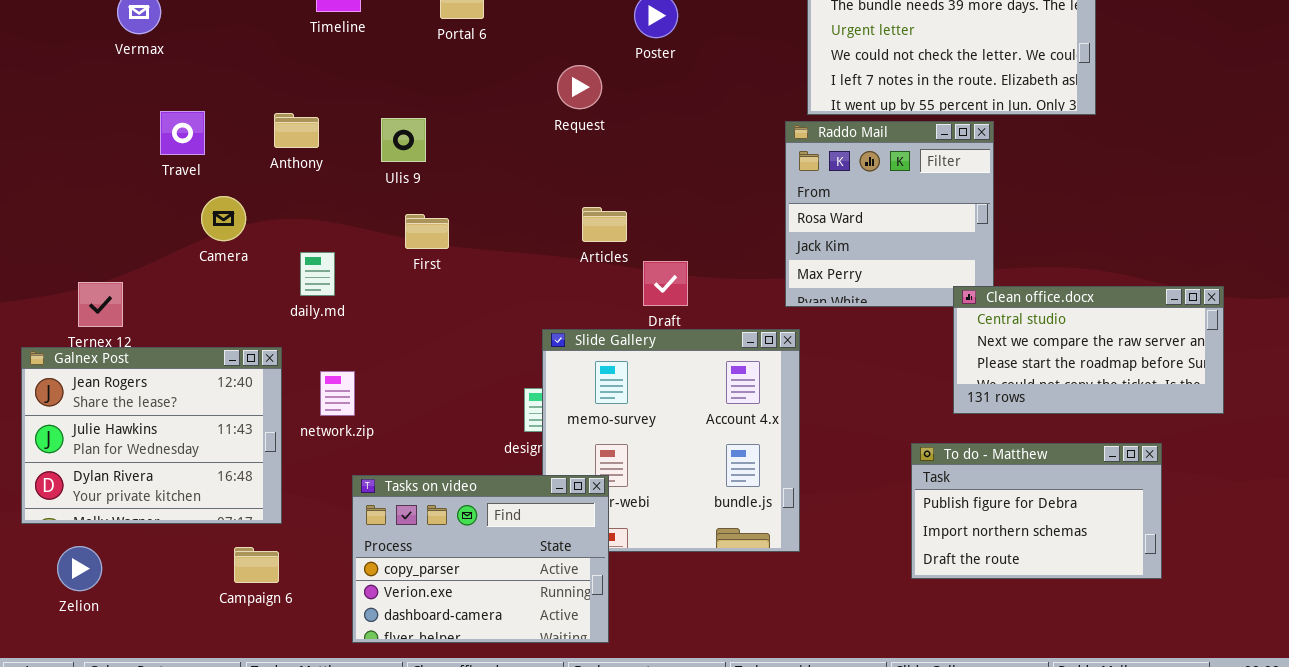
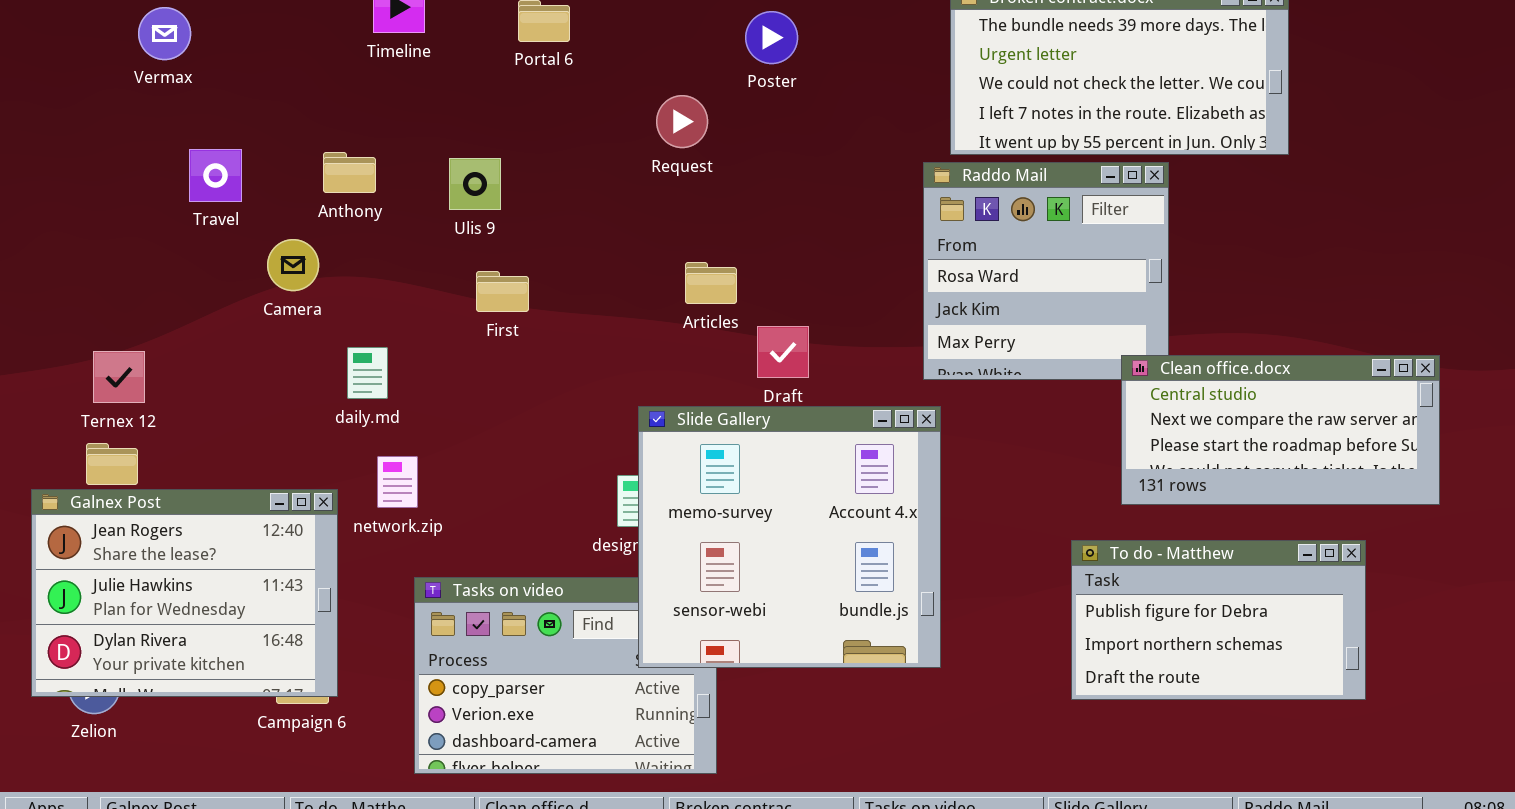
Camera: [201,196,246,241] -> [267,239,319,291], moved
daily.md: [300,252,335,296] -> [347,347,388,399], moved
Slide Gallery: [542,329,800,552] -> [638,406,941,668], raised
Galnex Post: [21,347,282,524] -> [31,489,338,697], moved

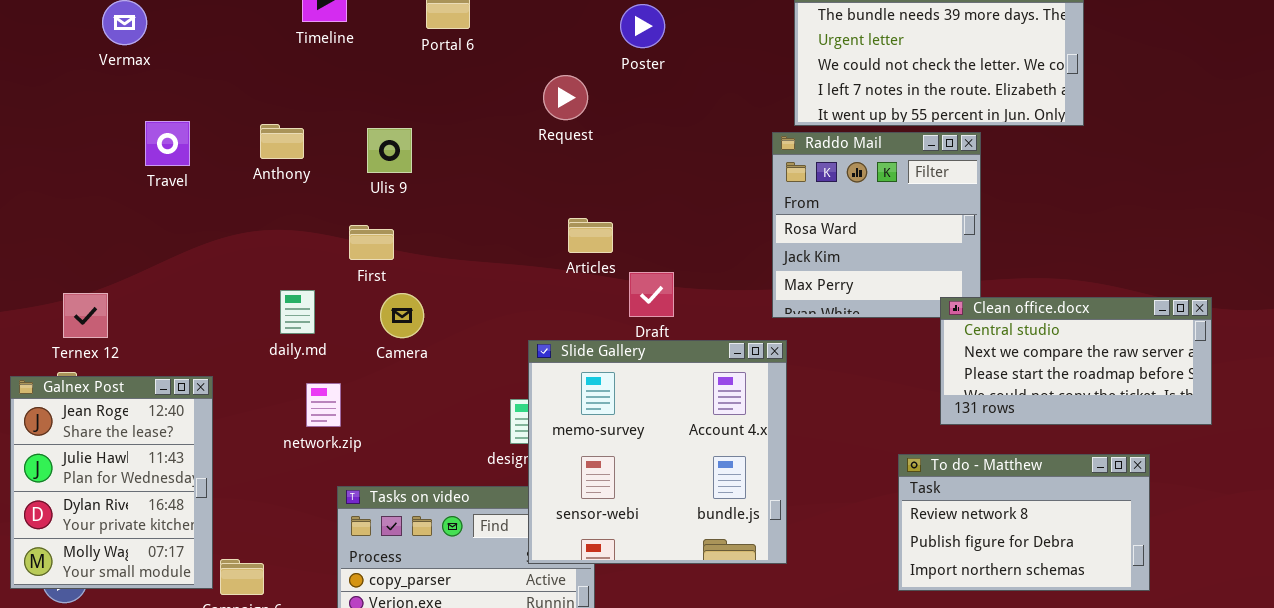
Camera: [267,239,319,291] -> [380,293,424,338], moved
First: [476,271,529,312] -> [349,225,394,260], moved
Galnex Post: [31,489,338,697] -> [10,376,213,589], resized
To do - Matthew: [1071,540,1366,700] -> [898,454,1150,591], scrolled up 1 row

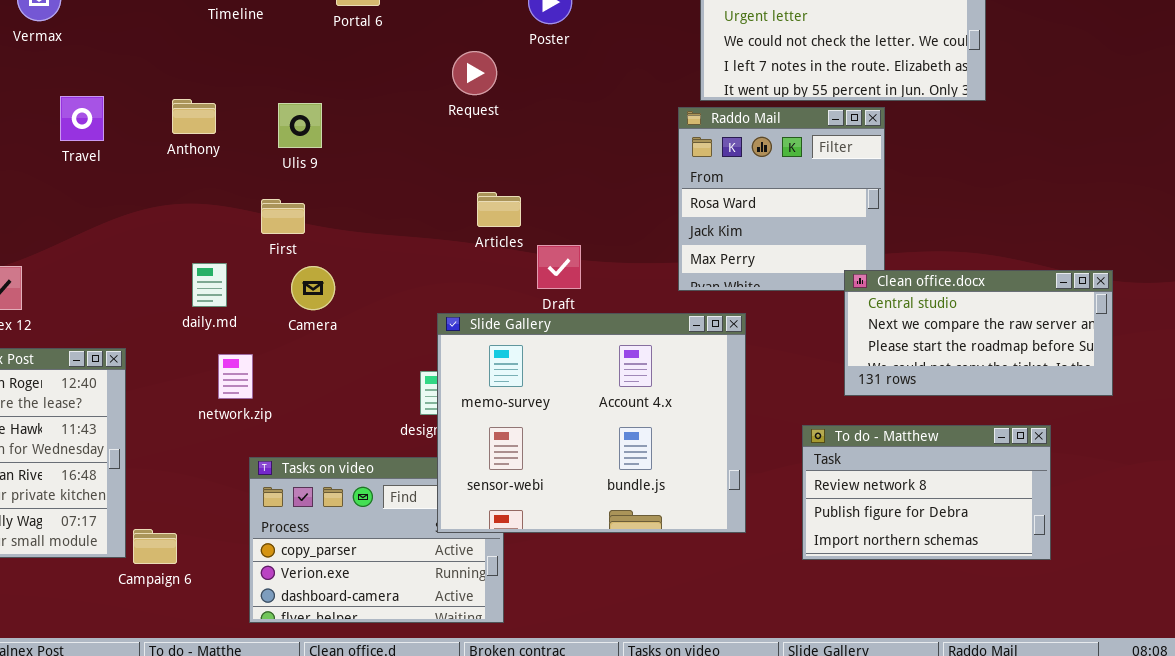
Slide Gallery: [528,340,787,564] -> [437,313,746,533], resized

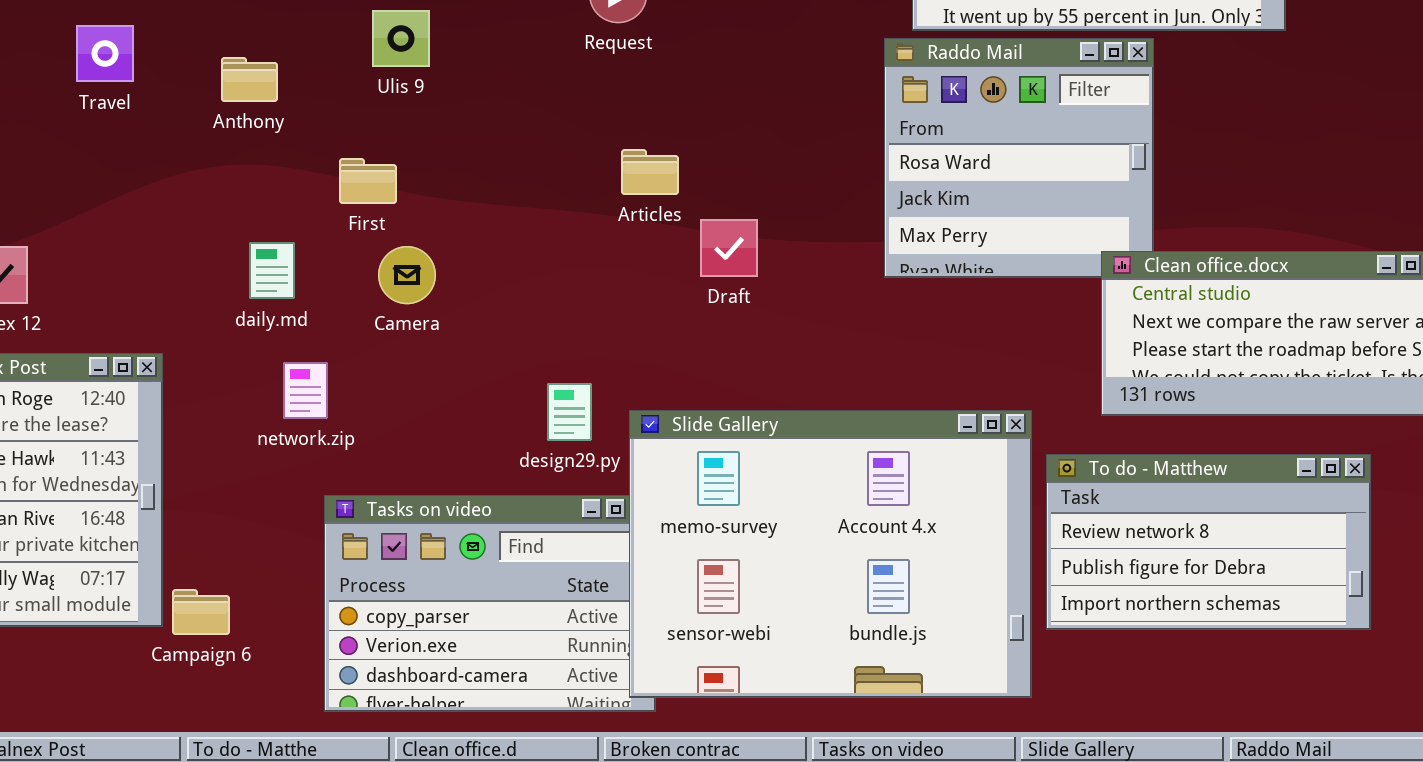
Anthony: [172,99,216,134] -> [221,57,278,102], moved
Ulis 9: [278,103,322,148] -> [372,10,430,67], moved
Slide Gallery: [437,313,746,533] -> [629,410,1032,698], moved

